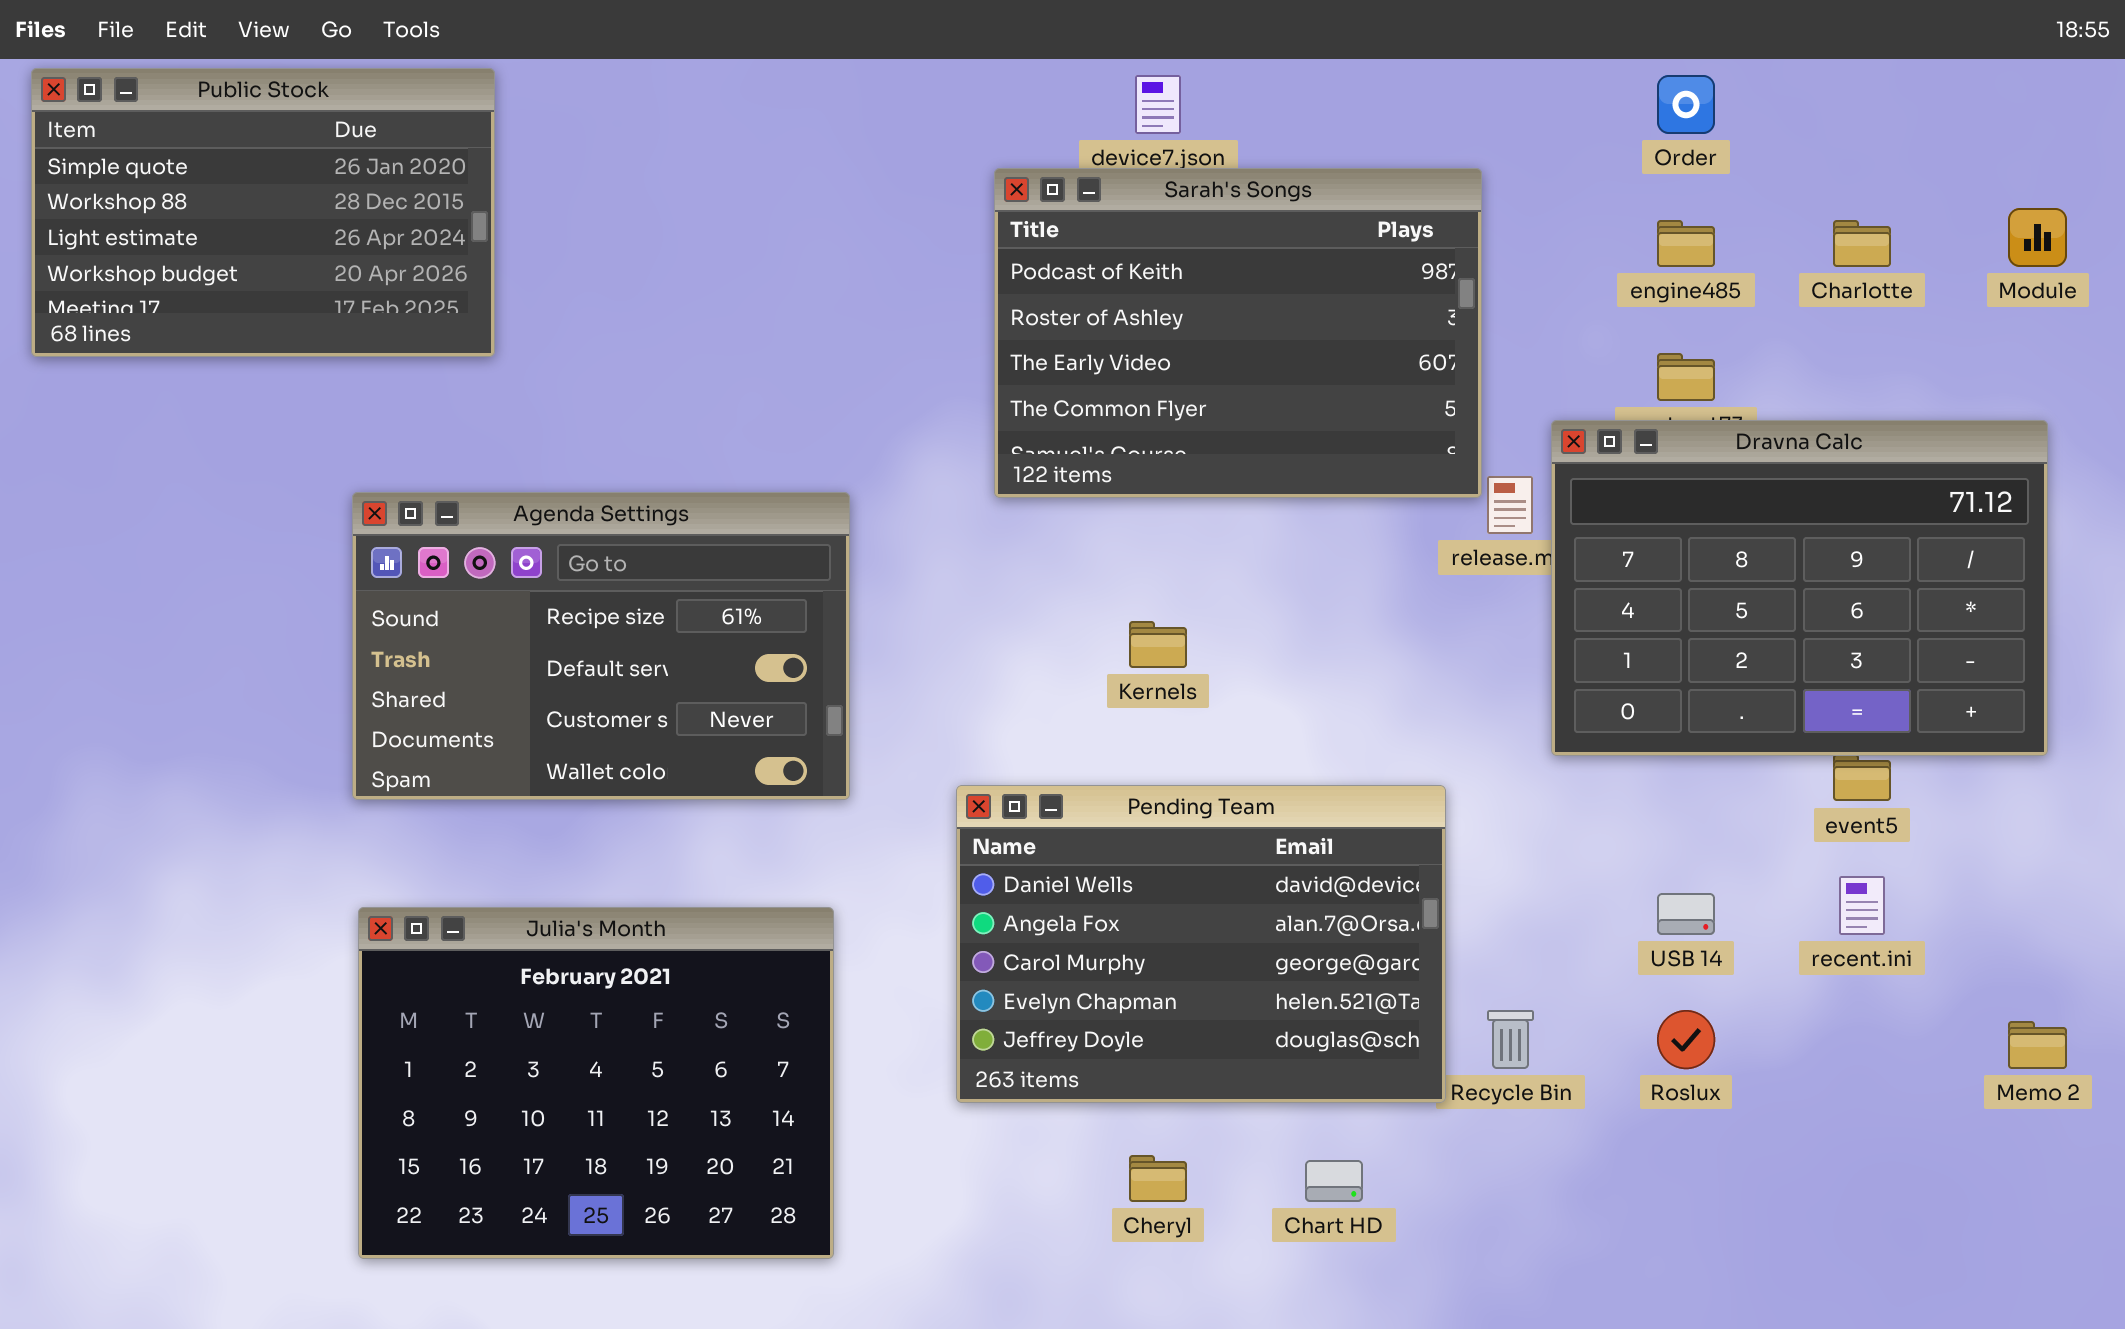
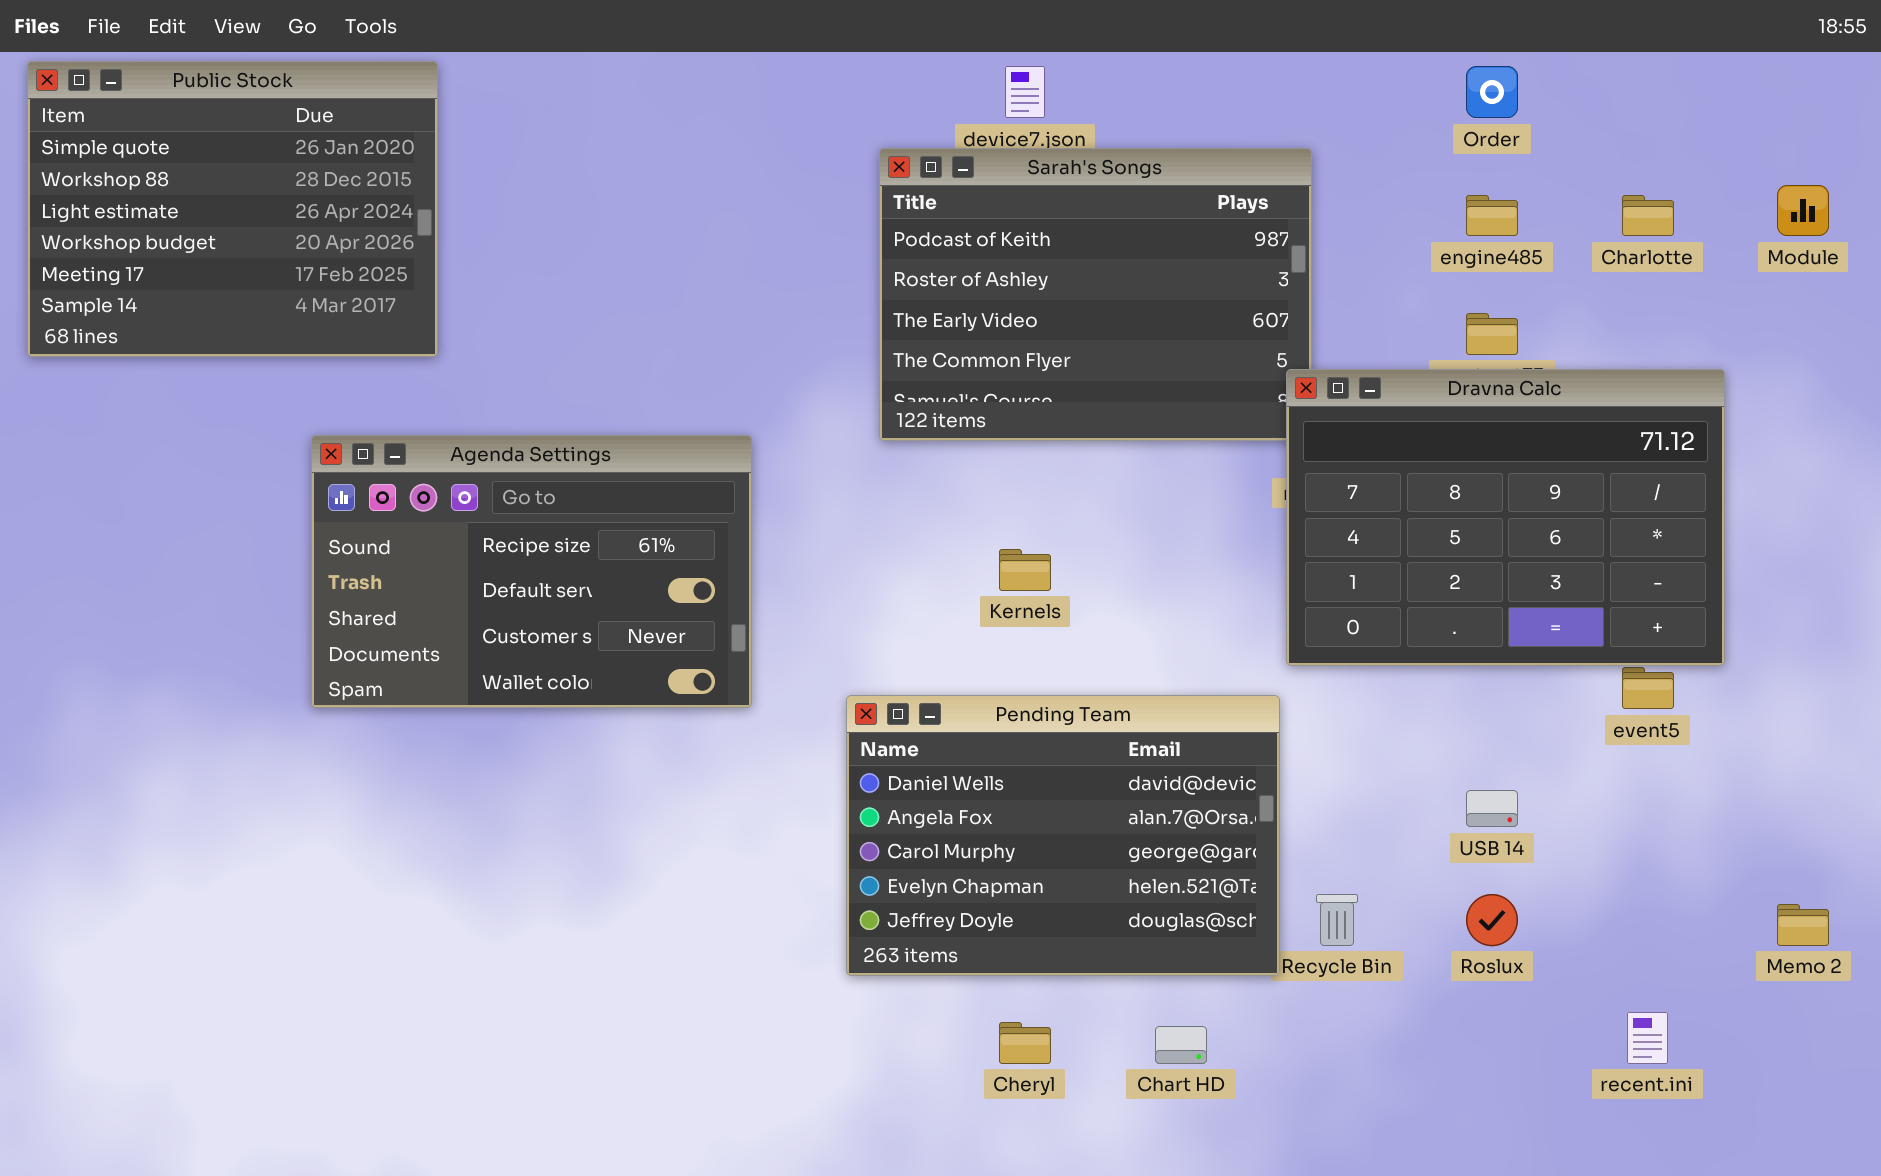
Public Stock: [31,68,495,357] -> [27,61,438,357], resized
Dravna Calc: [1551,420,2048,756] -> [1286,369,1725,666], moved
recent.ini: [1839,876,1885,935] -> [1627,1012,1668,1064], moved
Julia's Month: [358,907,834,1259] -> none, closed

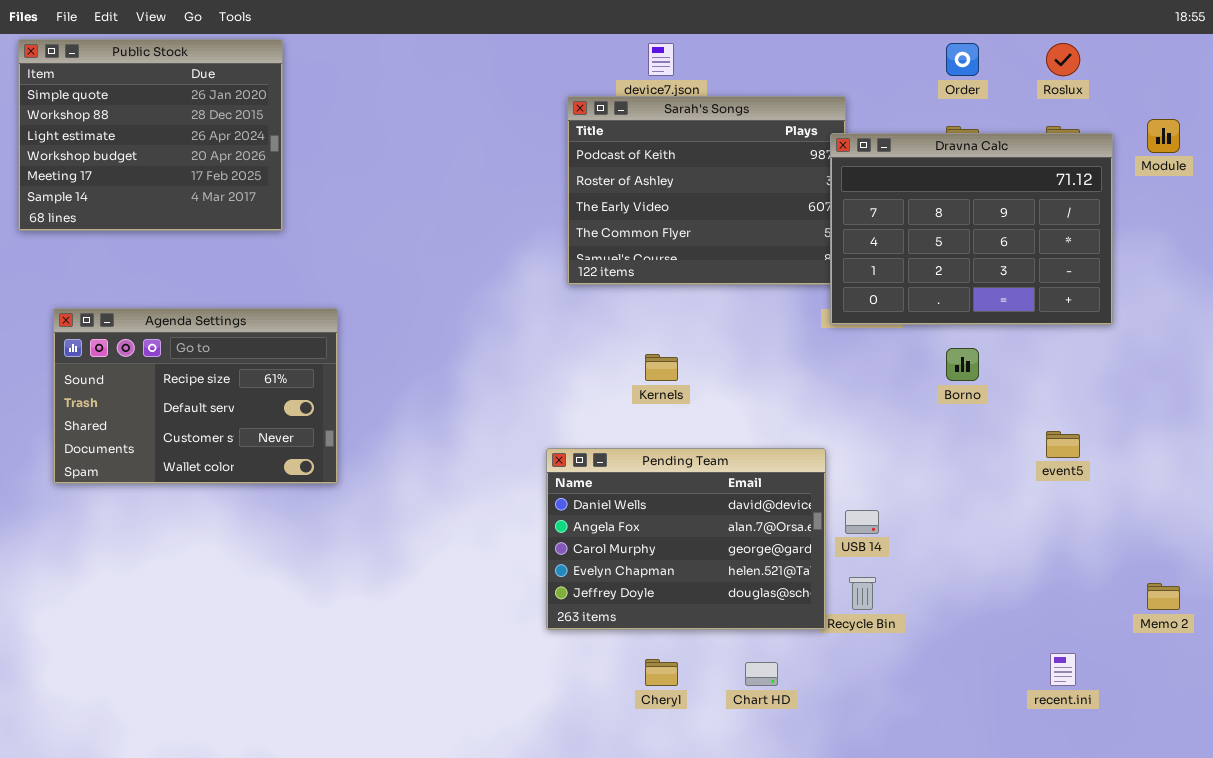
Dravna Calc: [1286,369,1725,666] -> [830,133,1113,325], moved
Agenda Settings: [311,435,752,708] -> [53,308,338,484], moved
USB 14: [1466,790,1518,827] -> [845,510,879,534], moved
Roslux: [1466,894,1518,946] -> [1046,43,1080,76], moved

